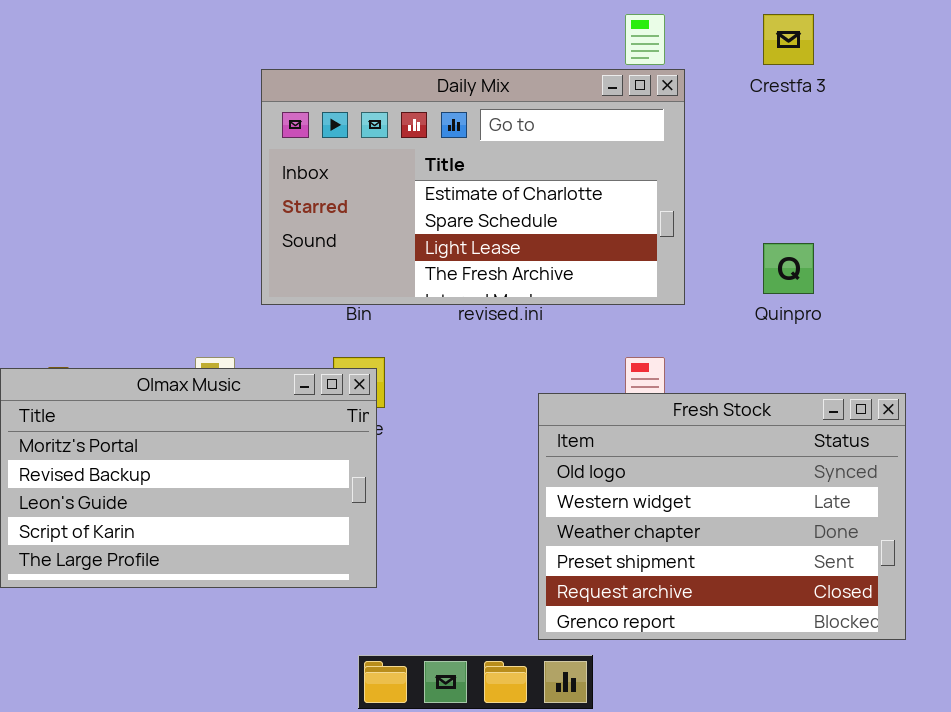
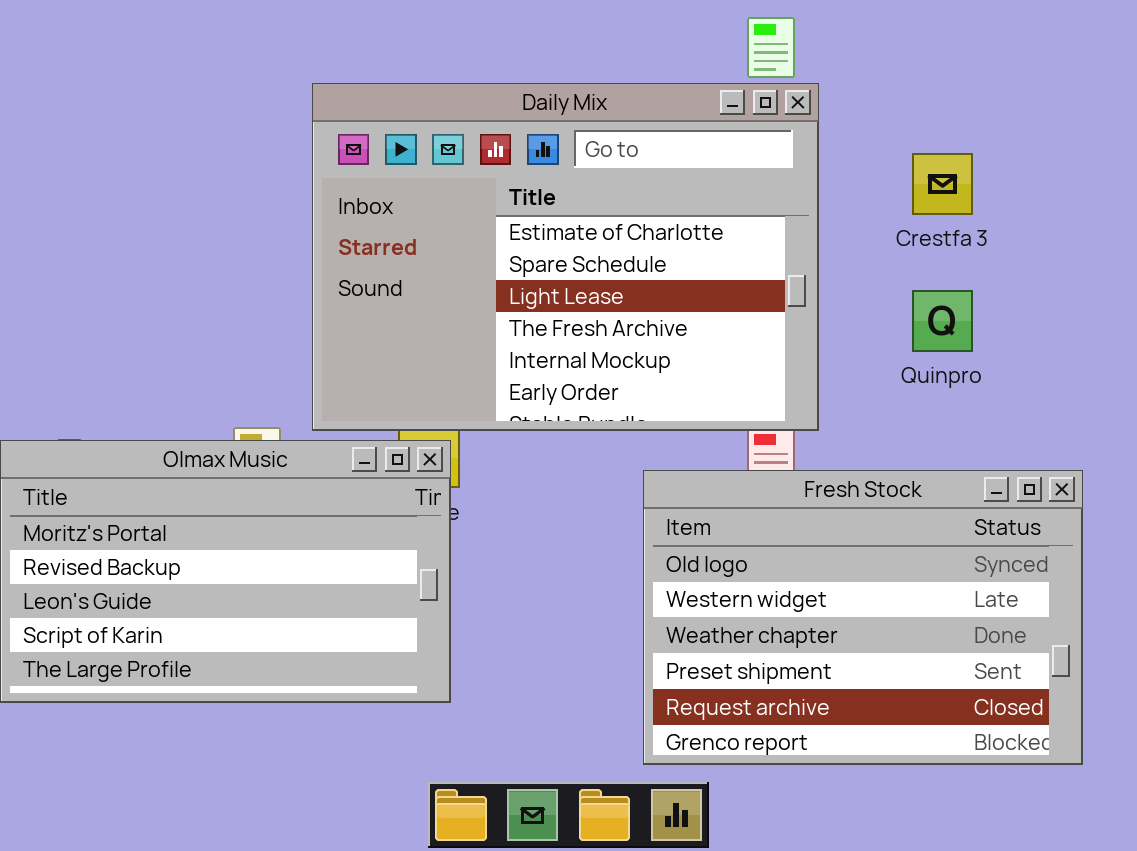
Crestfa 3: [763,14,814,65] -> [912,153,973,215], moved
Daily Mix: [261,69,685,305] -> [312,83,819,431], resized

